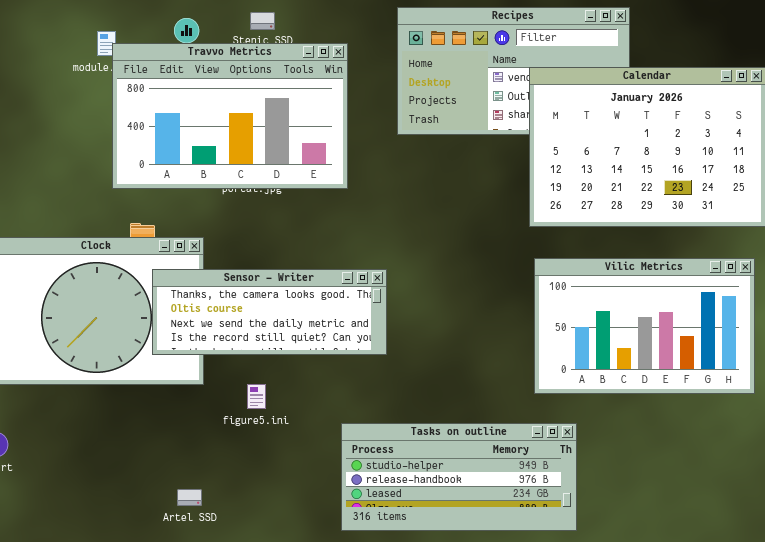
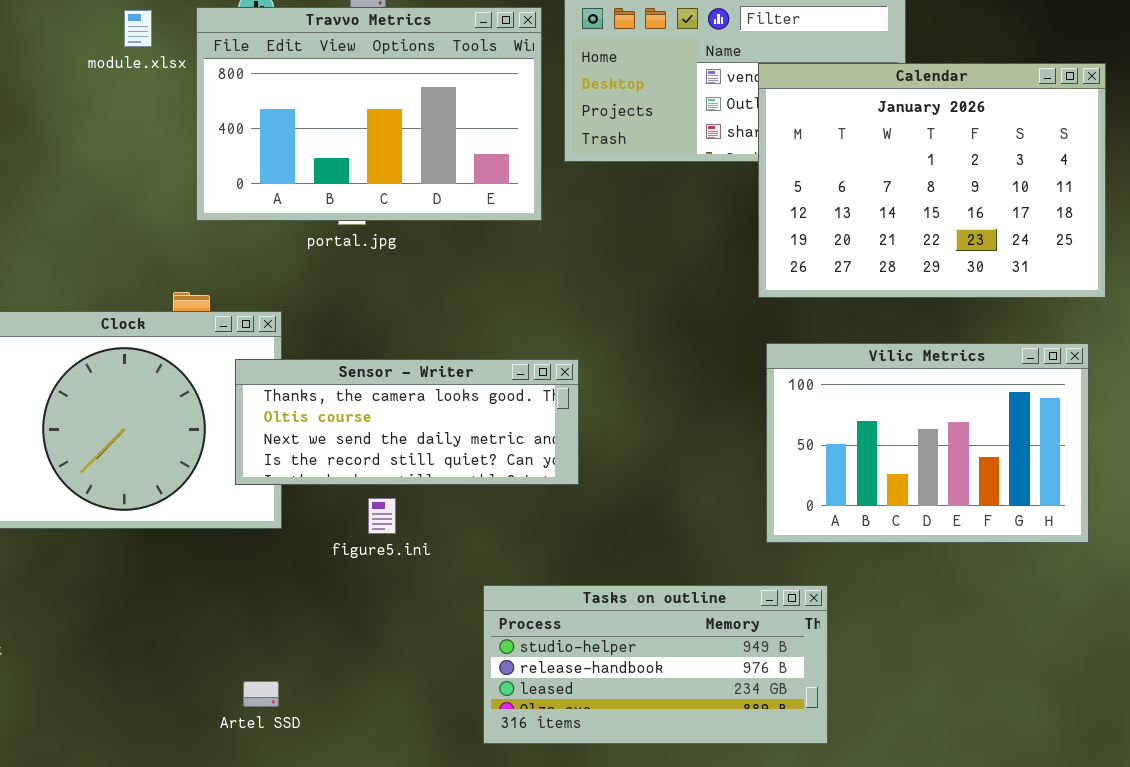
Travvo Metrics: [112,43,348,189] -> [196,7,542,221], moved
Sensor - Writer: [152,269,387,355] -> [235,359,579,485], moved
figure5.ini: [247,384,266,409] -> [368,498,396,534], moved

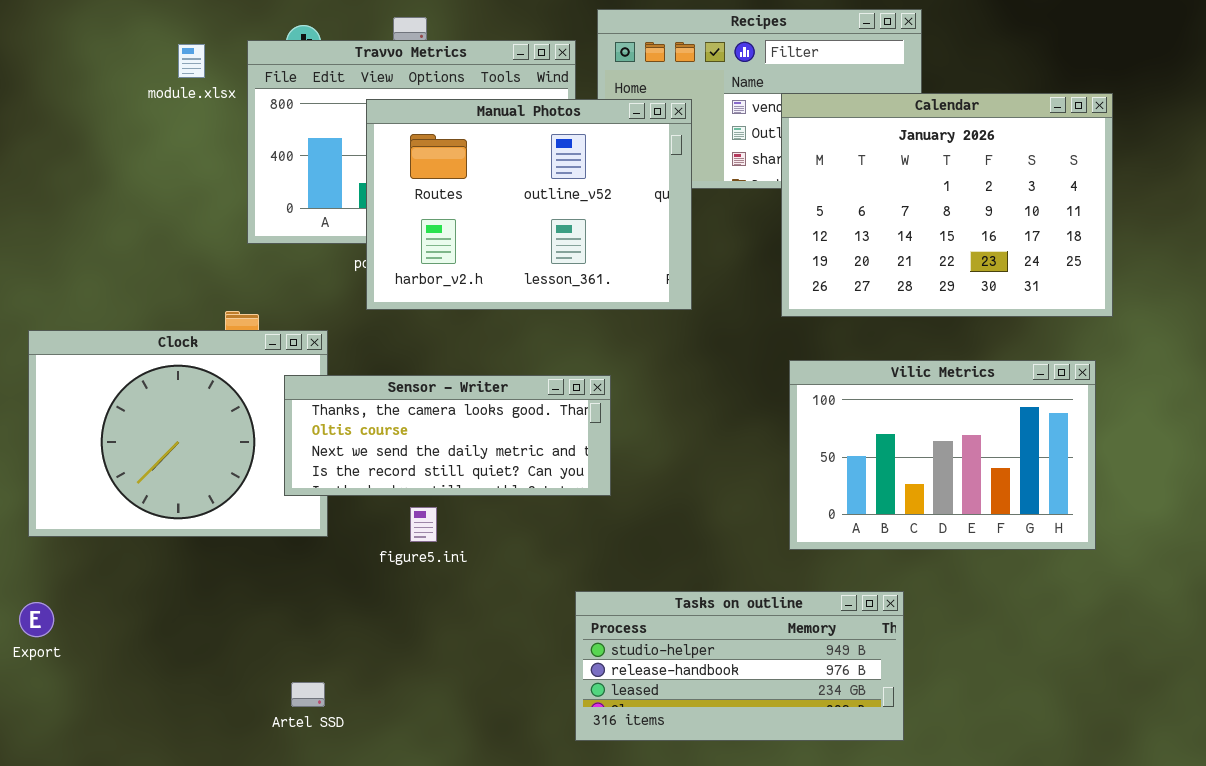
Manual Photos: none -> [366,99,692,310], opened
Tasks on outline: [483,585,828,744] -> [575,591,904,741], moved

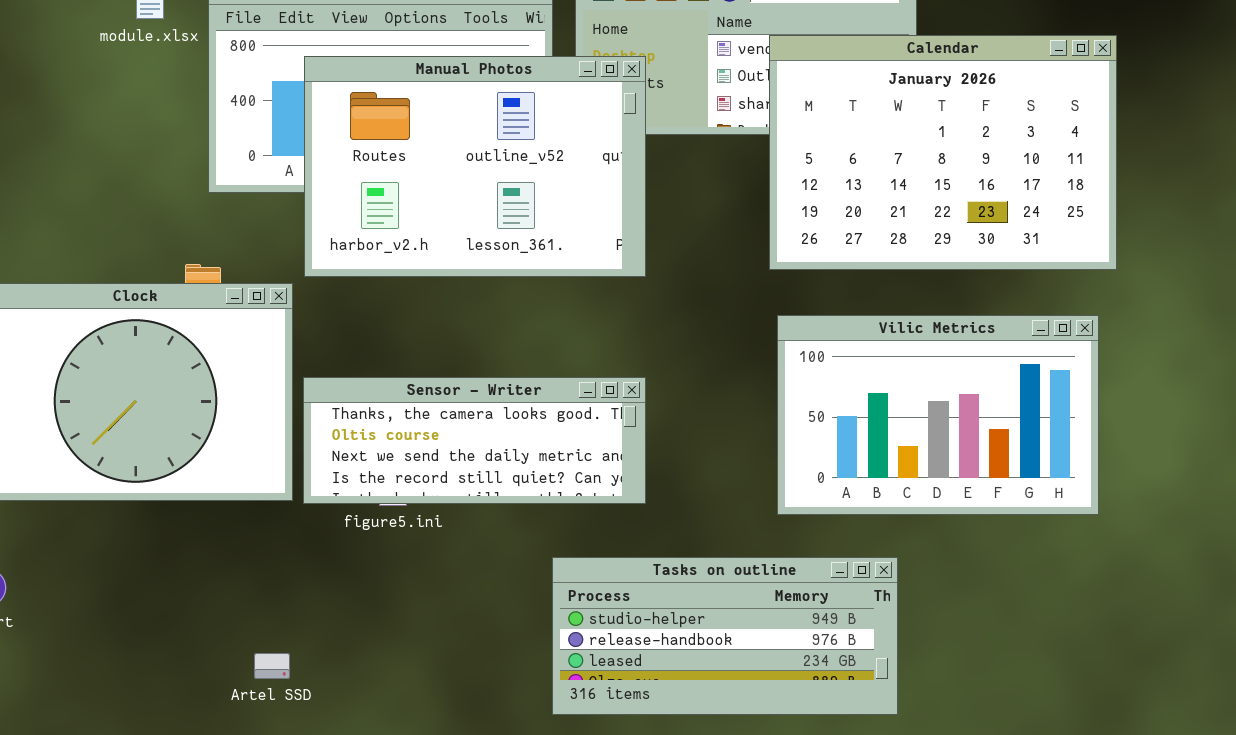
Manual Photos: [366,99,692,310] -> [304,56,646,277], moved
Sensor - Writer: [284,375,611,496] -> [303,377,646,504], moved

